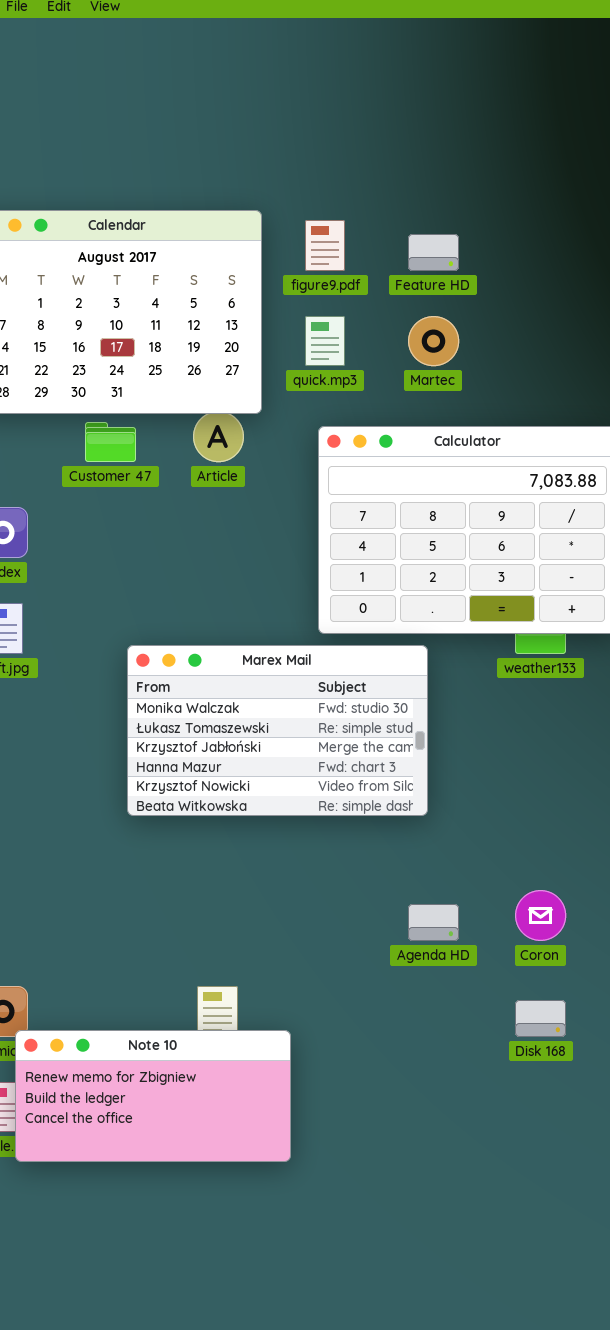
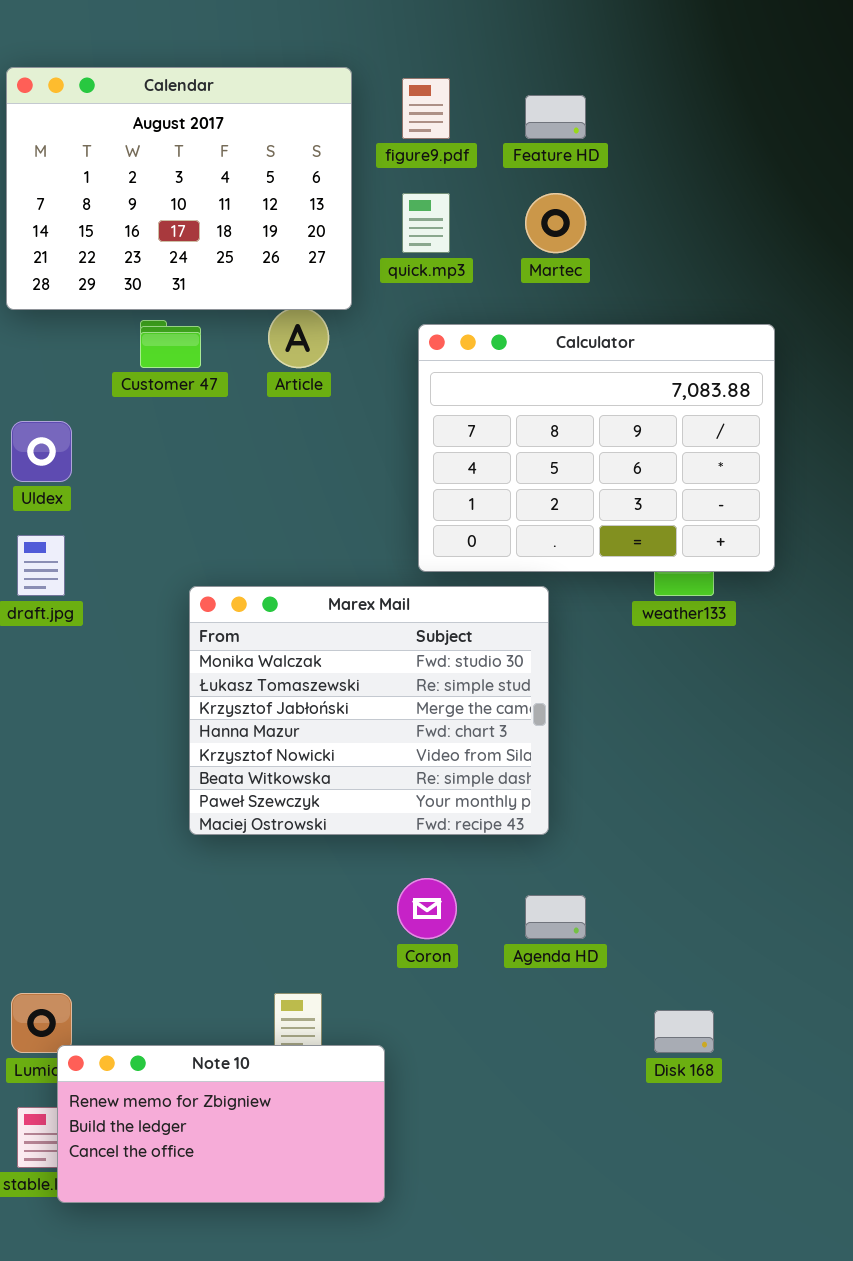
Marex Mail: [127,645,428,816] -> [189,586,549,835], resized
Coron: [515,890,566,941] -> [397,878,457,939], moved

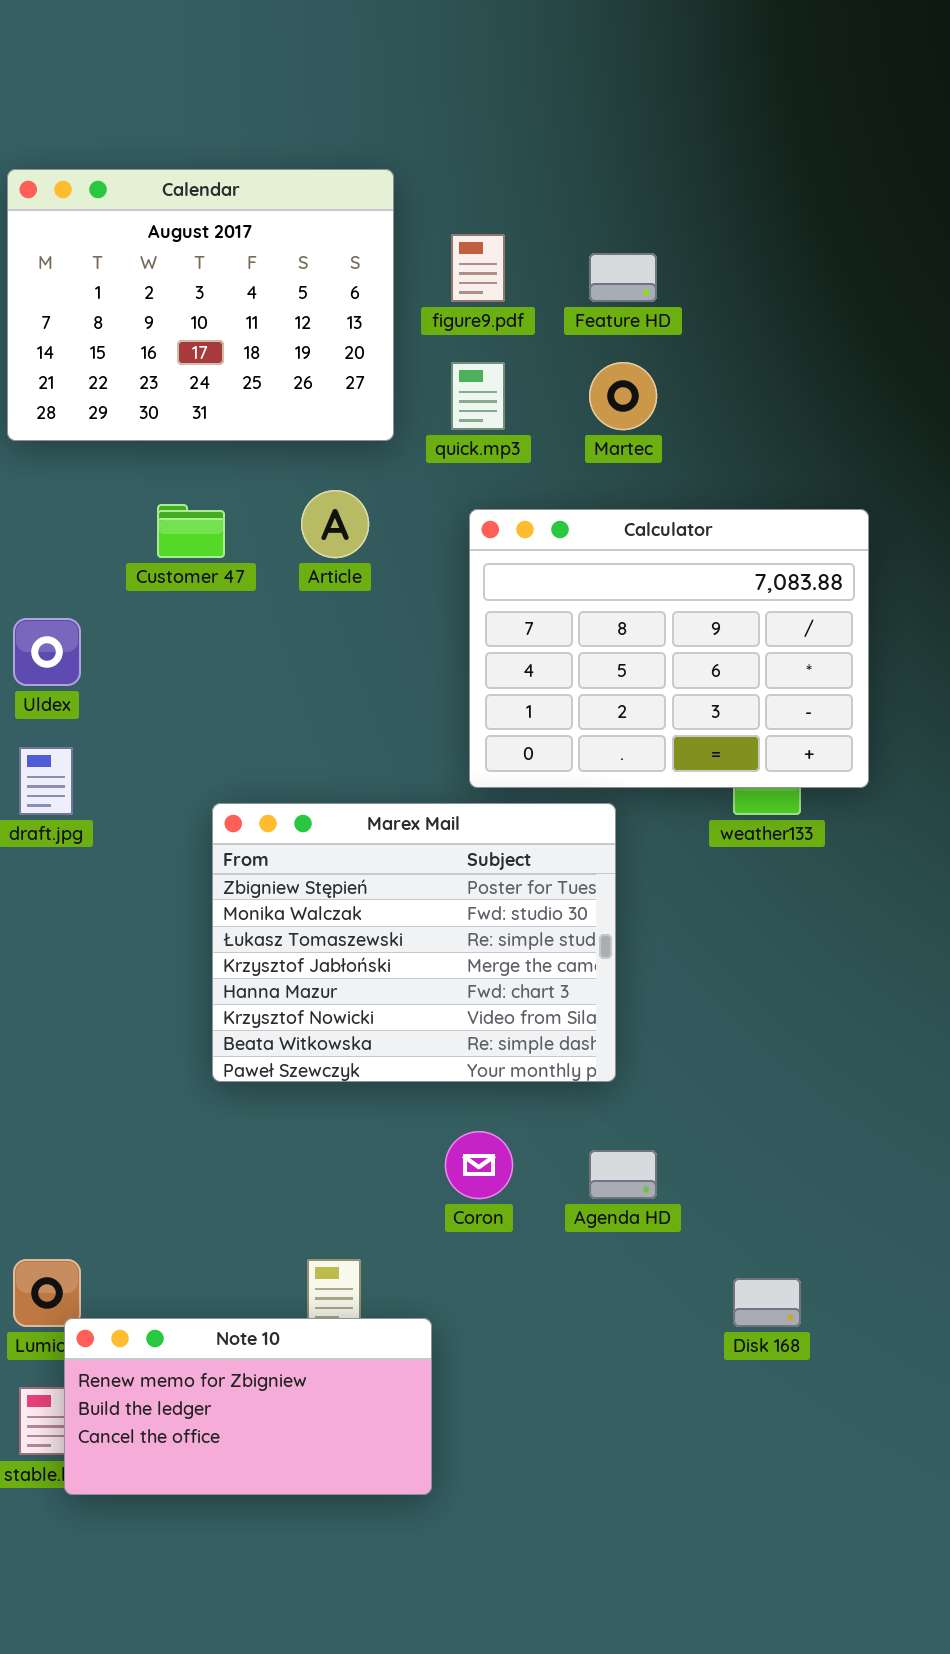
Calendar: [6,67,352,310] -> [7,169,394,441], moved
Marex Mail: [189,586,549,835] -> [212,803,616,1082], scrolled up 1 row

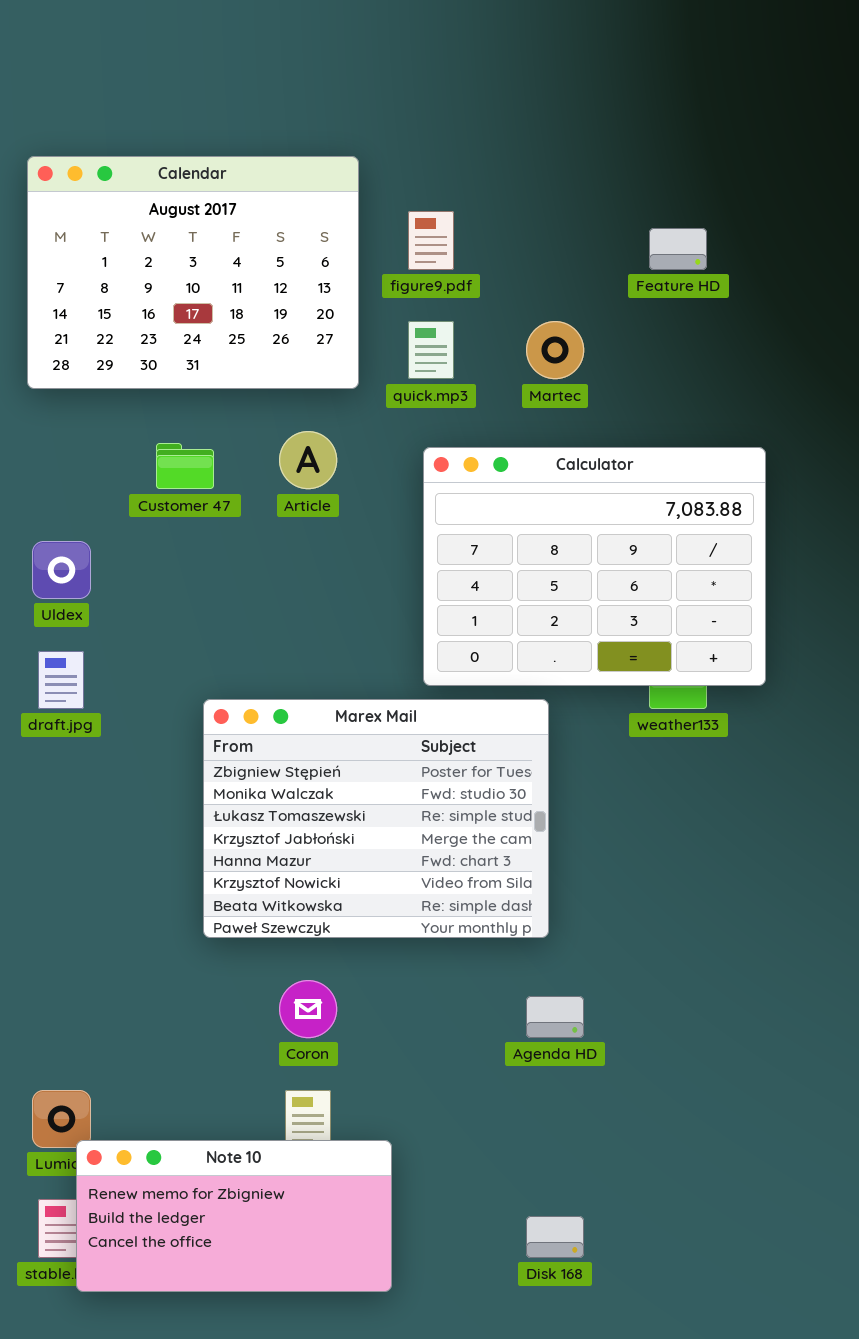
Feature HD: [589,253,657,302] -> [649,228,707,270], moved
Coron: [445,1131,513,1199] -> [279,980,337,1038], moved
Disk 168: [733,1278,801,1327] -> [526,1216,584,1258], moved

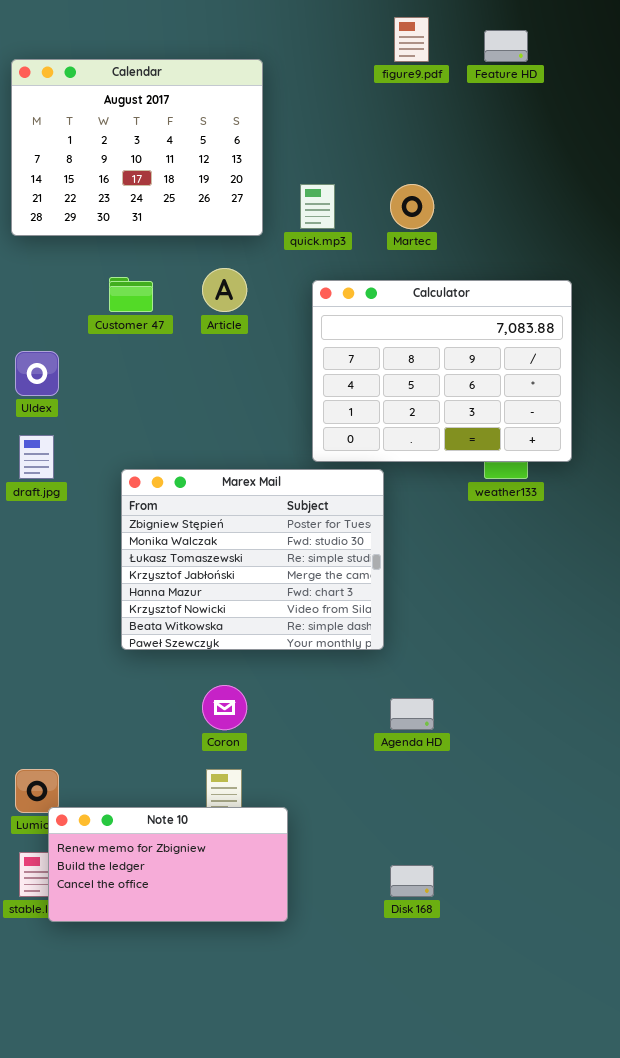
figure9.pdf: [408,211,454,270] -> [394,17,429,62], moved
Feature HD: [649,228,707,270] -> [484,30,528,62], moved
Marex Mail: [203,699,549,938] -> [121,469,384,650], moved

